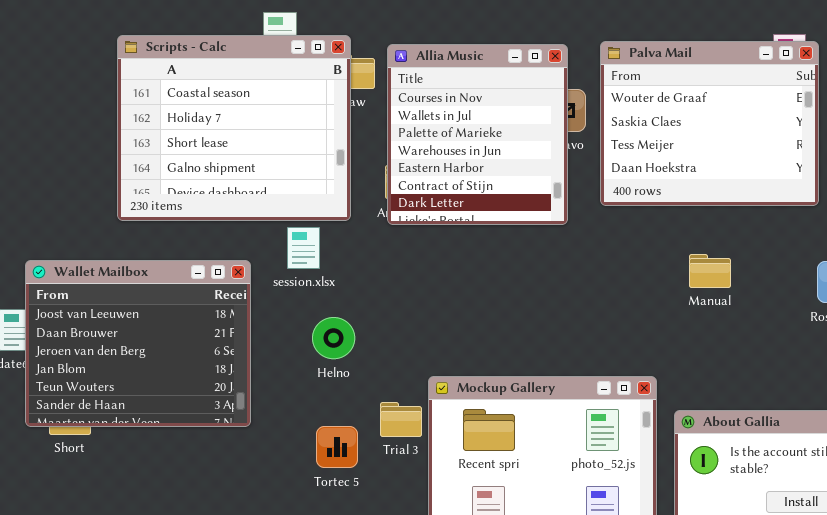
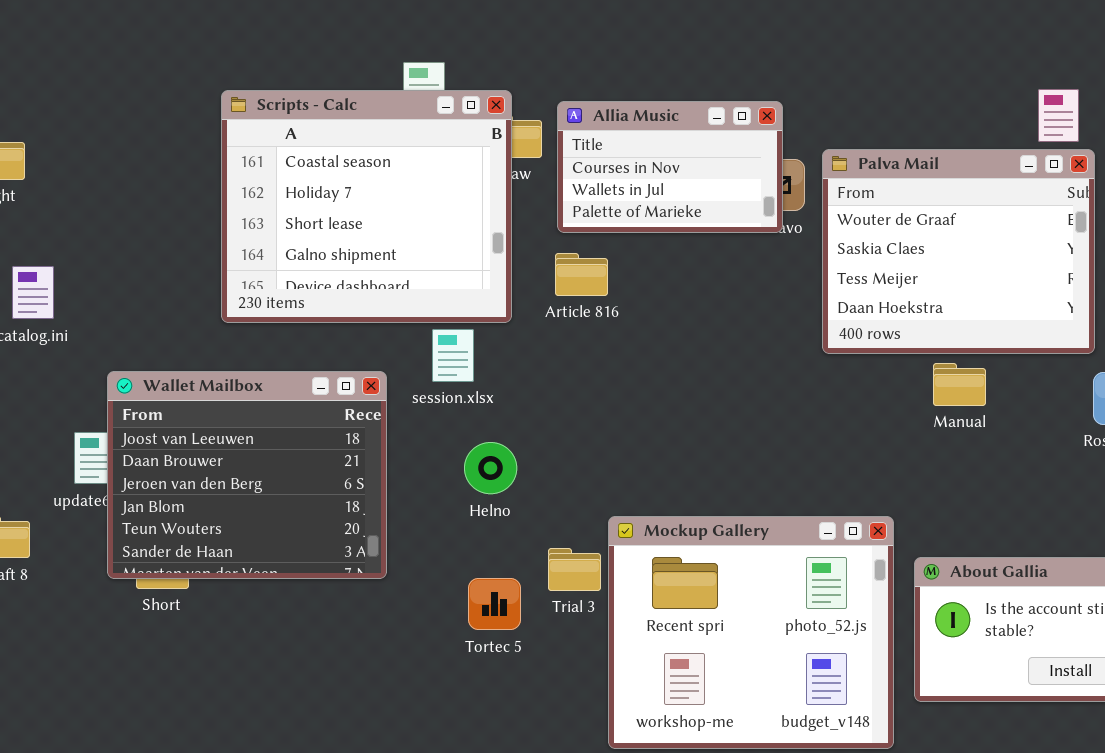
Palva Mail: [600,41,819,206] -> [822,149,1095,354], moved
Allia Music: [387,44,568,225] -> [557,101,783,233], resized

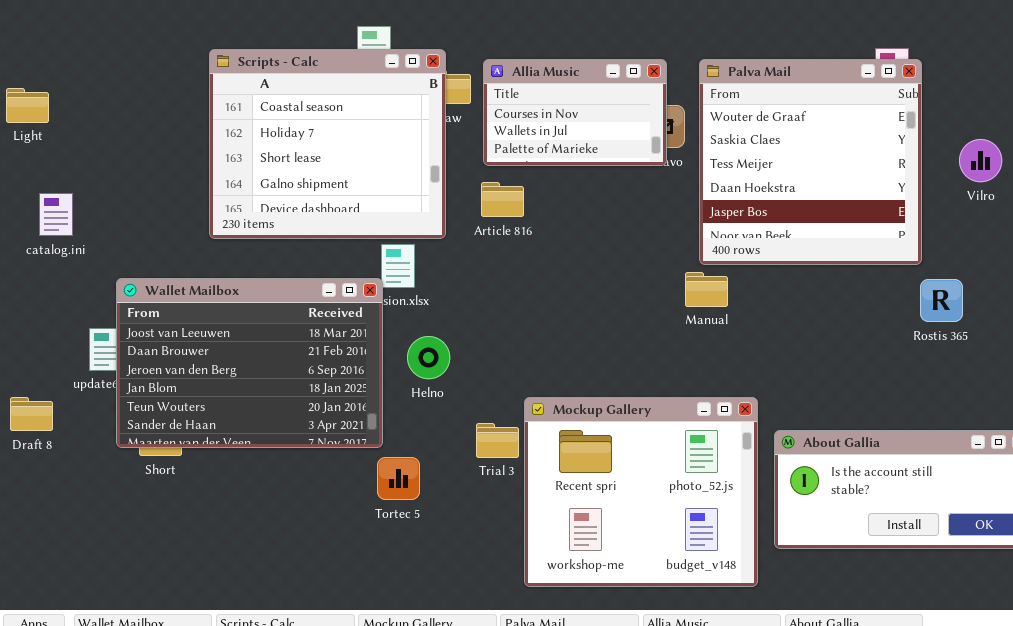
Palva Mail: [822,149,1095,354] -> [699,59,922,265], resized
Manual: [933,363,986,406] -> [685,272,728,307], moved
Wallet Mailbox: [107,371,387,579] -> [116,278,383,448], resized
Tortec 5: [468,578,521,630] -> [377,457,420,500], moved

